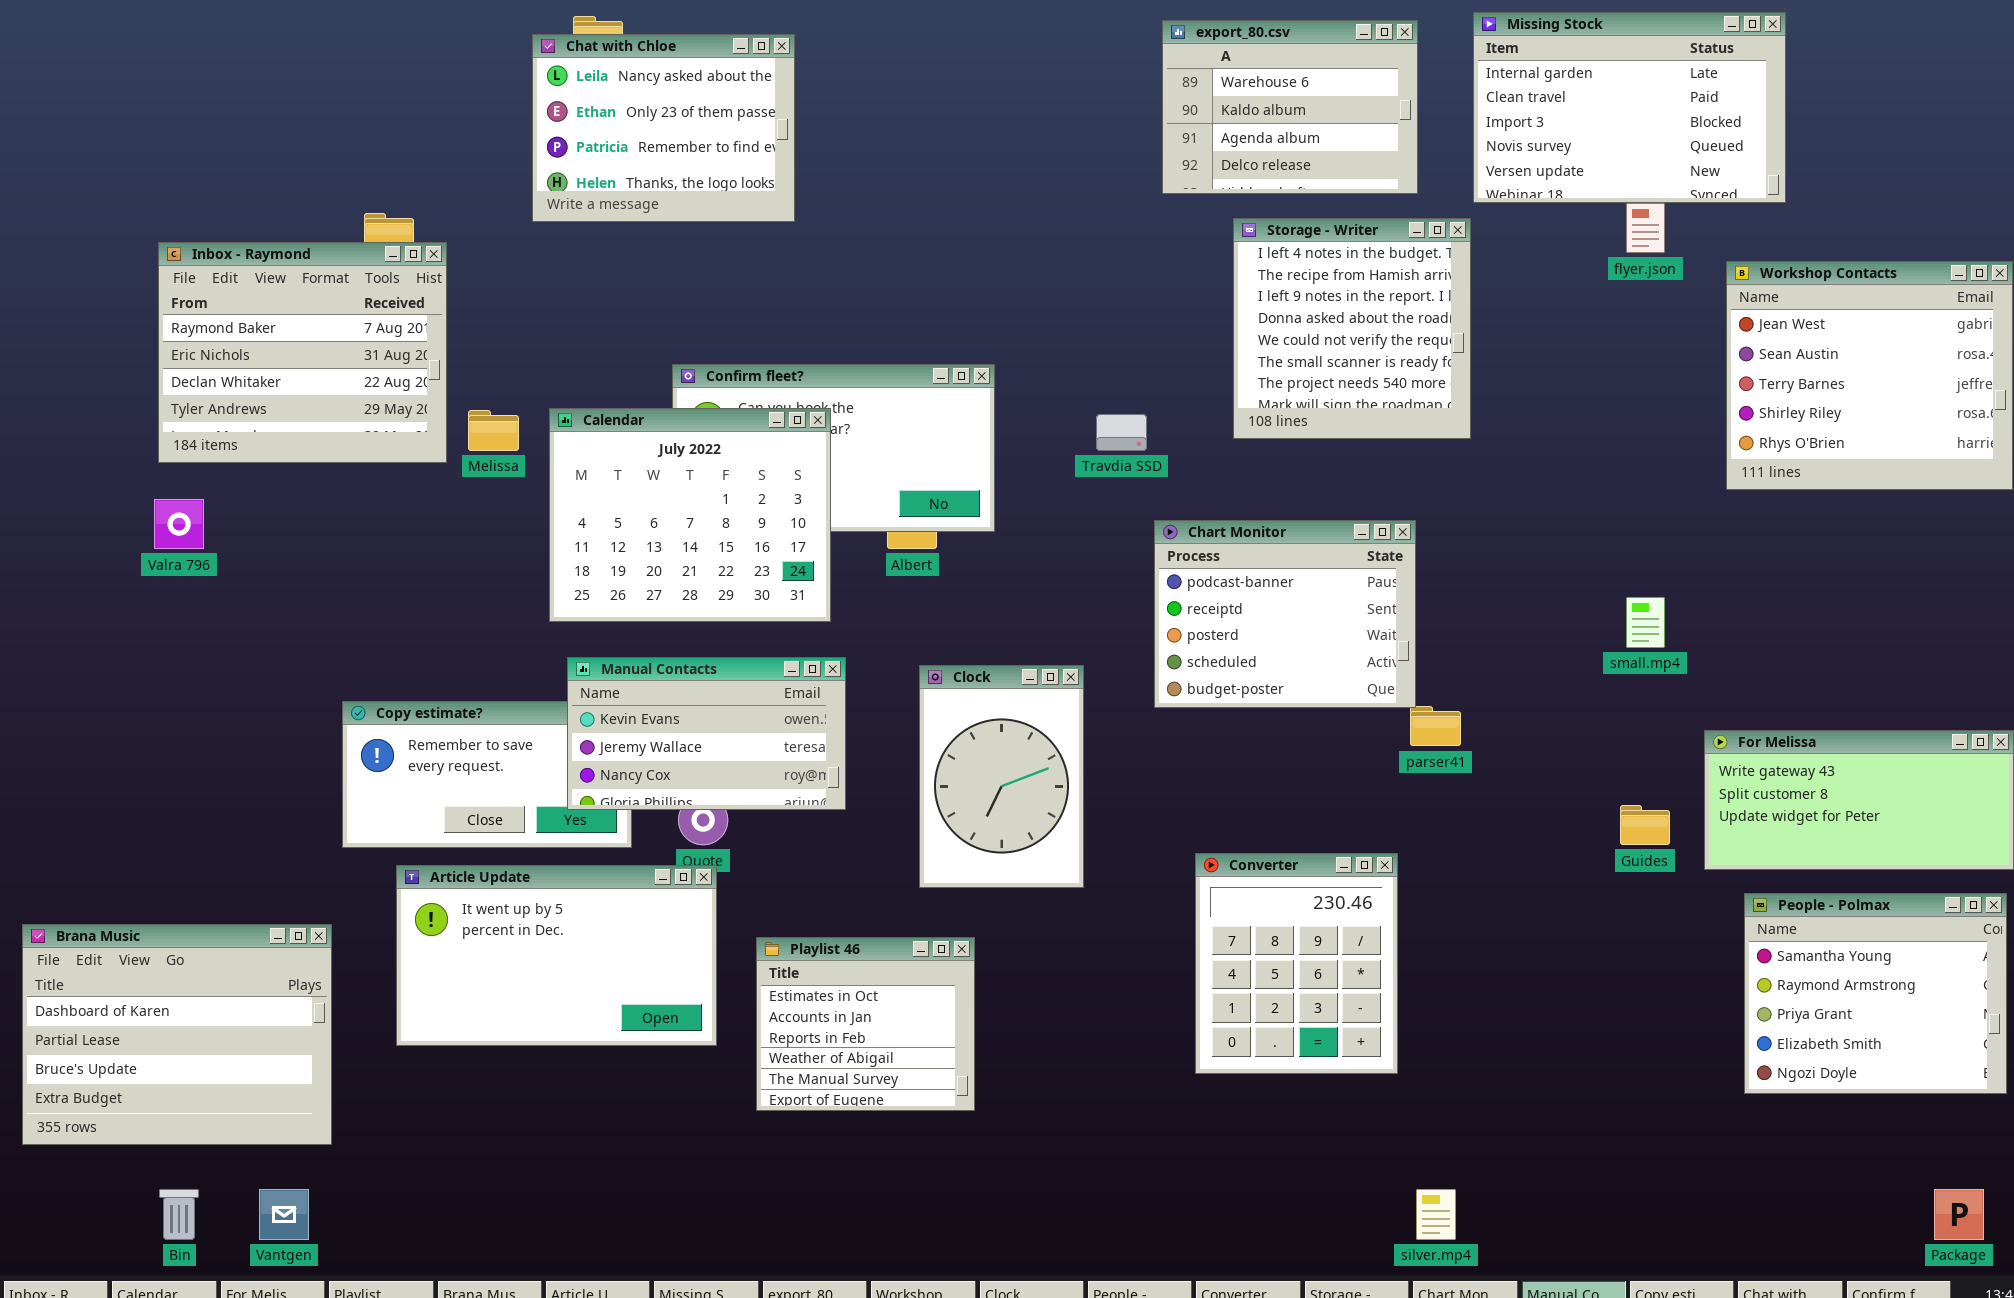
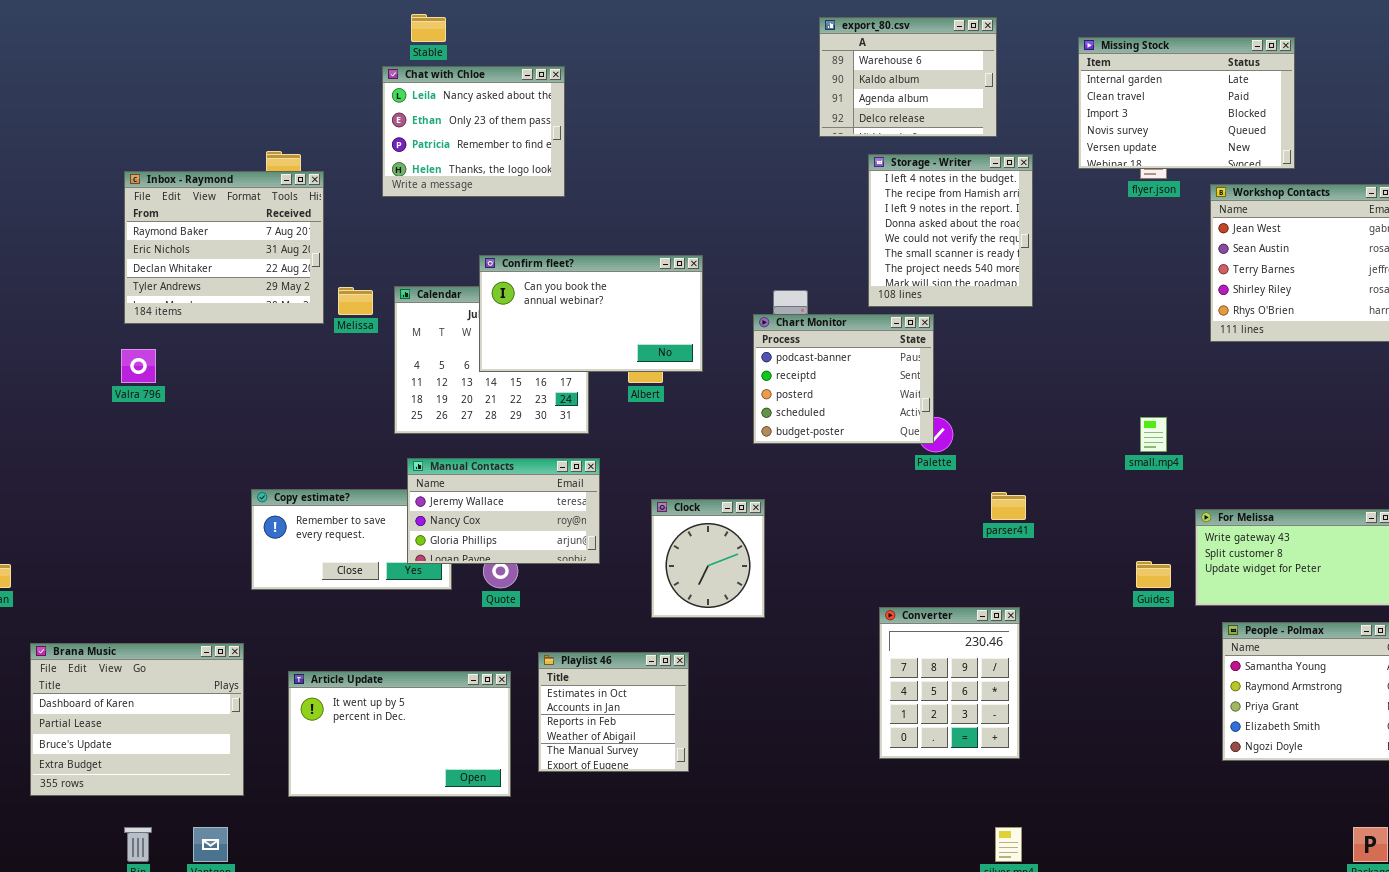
Missing Stock: [1473,12,1786,203] -> [1078,37,1295,169], moved
Chat with Chloe: [532,34,795,222] -> [382,66,565,197], moved
Confirm fleet?: [672,364,995,532] -> [479,255,703,372], raised
Chart Monitor: [1154,520,1416,708] -> [753,314,934,444], moved
Manual Contacts: [567,657,846,810] -> [407,458,600,564], scrolled down 1 row
Clock: [919,665,1084,888] -> [651,499,765,618], resized
Converter: [1195,853,1398,1074] -> [879,607,1020,759], moved
Article Update: [396,865,717,1046] -> [288,671,511,797], moved

